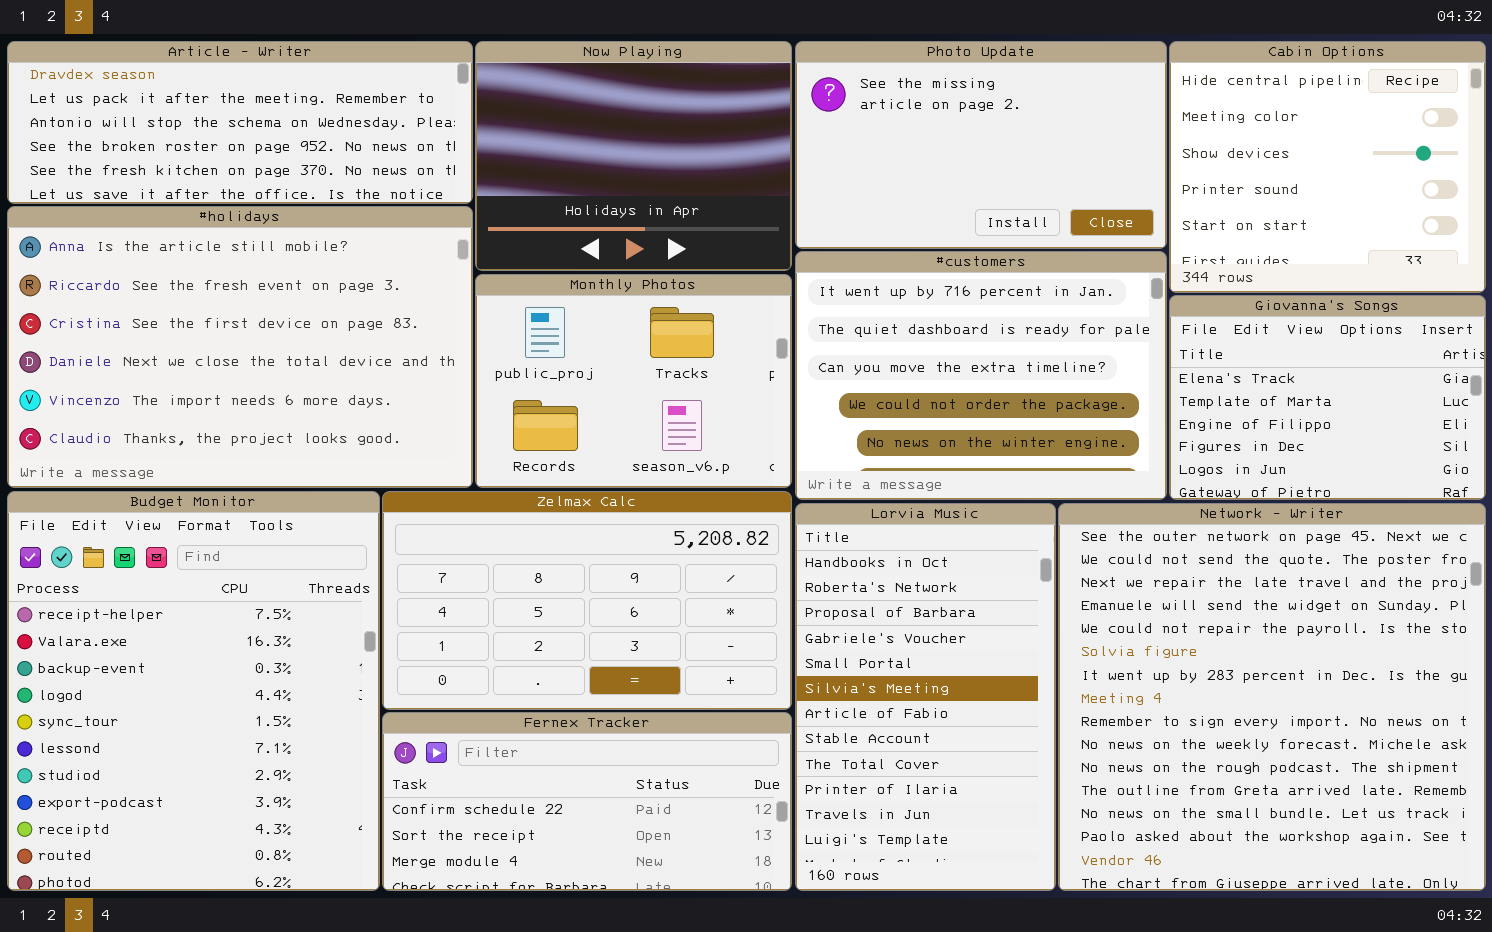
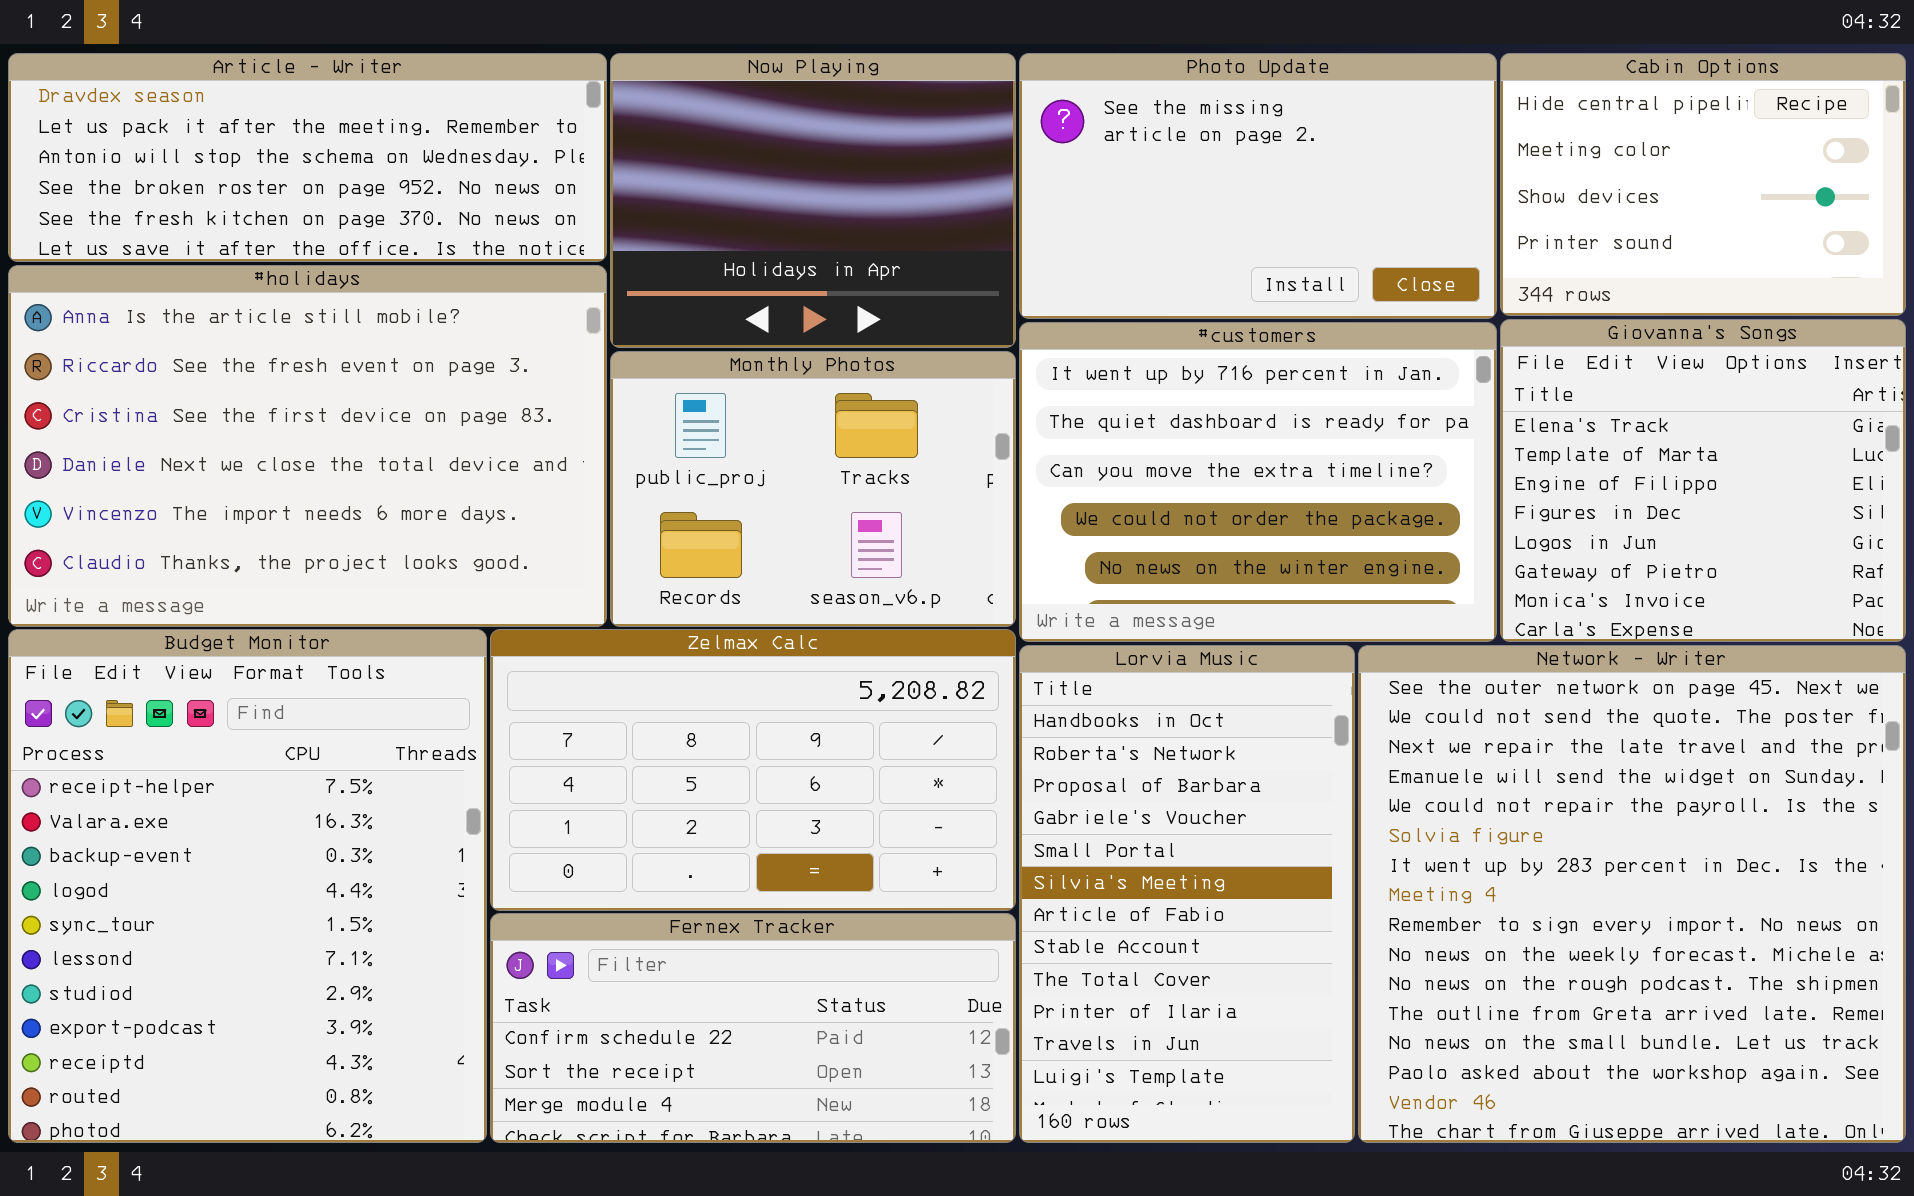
Cabin Options: [1169,41,1486,293] -> [1500,53,1906,316], resized
Giovanna's Songs: [1169,295,1486,500] -> [1500,319,1906,642], resized

